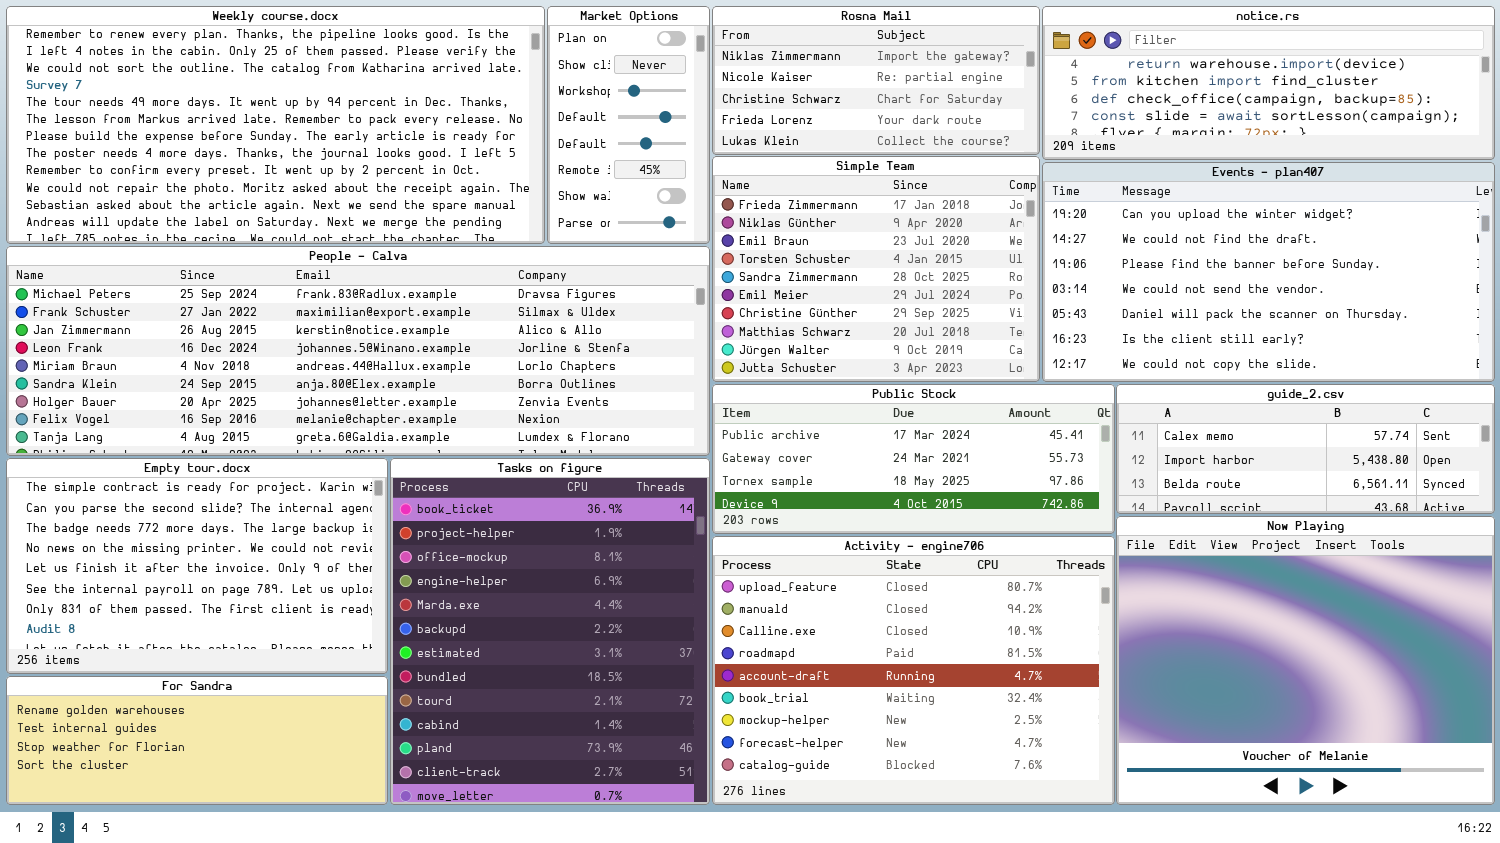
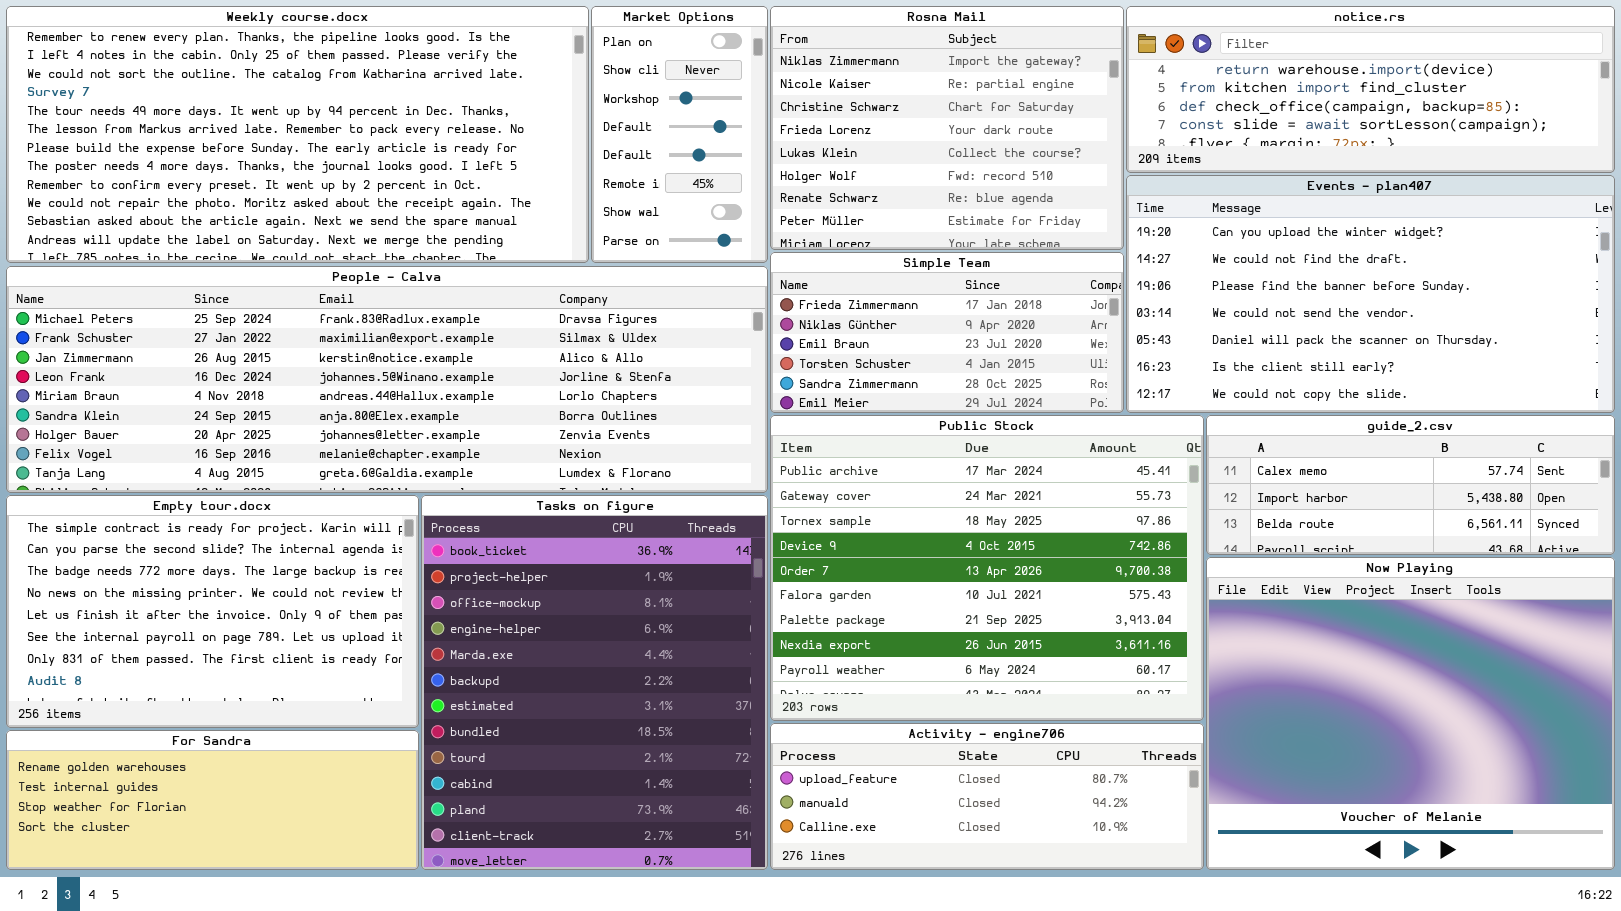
Rosna Mail: [712,6,1040,155] -> [770,6,1124,250], resized
Simple Team: [712,156,1040,382] -> [770,252,1124,413], resized
Public Stock: [712,384,1115,534] -> [770,415,1204,721], resized
Activity - engine706: [712,536,1115,805] -> [770,723,1204,870], resized

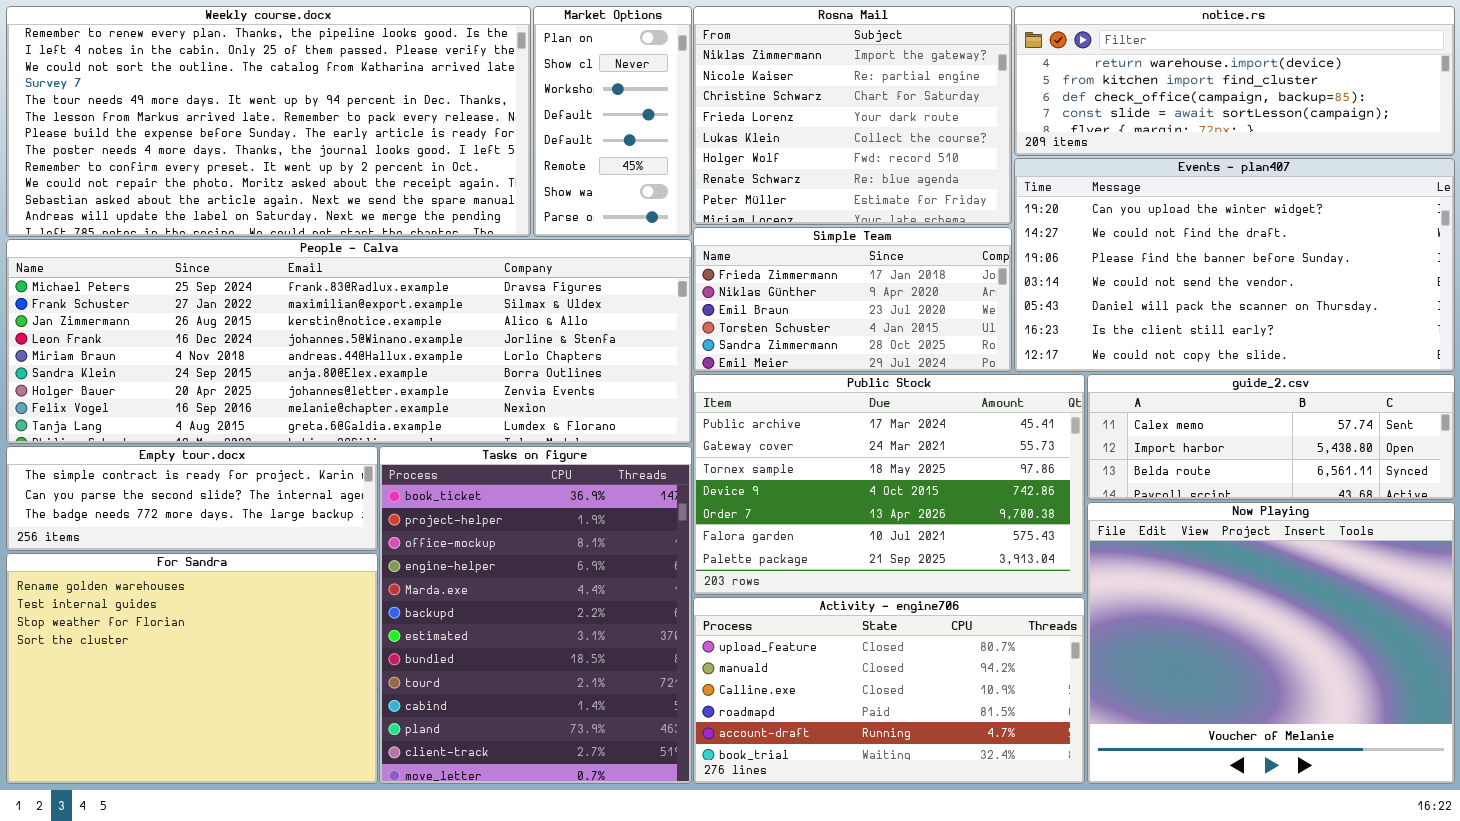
Public Stock: [770,415,1204,721] -> [693,374,1085,595], resized
Empty tour.docx: [6,495,419,728] -> [6,446,378,551], resized
Activity - engine706: [770,723,1204,870] -> [693,597,1085,784], resized
For Sandra: [6,730,419,870] -> [6,553,378,784], resized

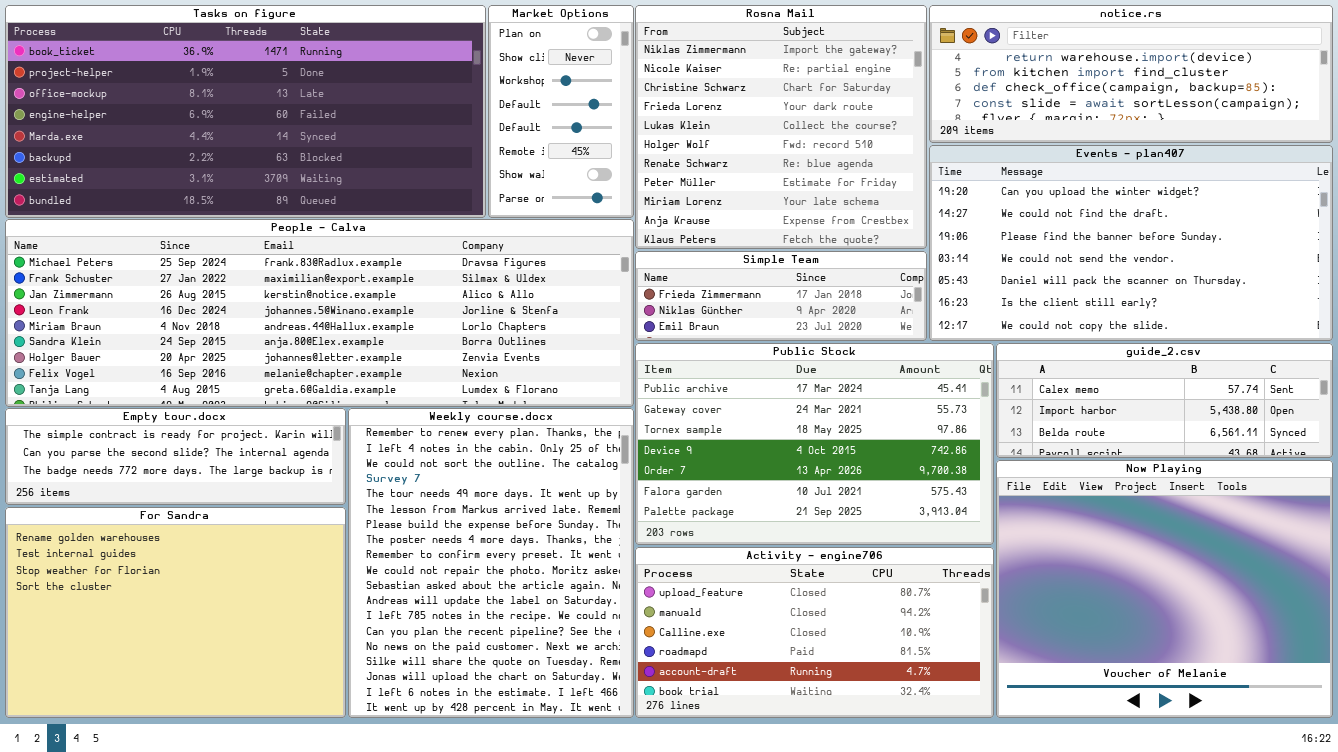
Weekly course.docx: [6,6,531,237] -> [348,408,634,718], moved, resized
Rosna Mail: [693,6,1012,225] -> [635,5,927,249], resized
Simple Team: [693,227,1012,372] -> [635,251,927,341], resized
Tasks on figure: [379,446,692,784] -> [5,5,486,218], moved, resized

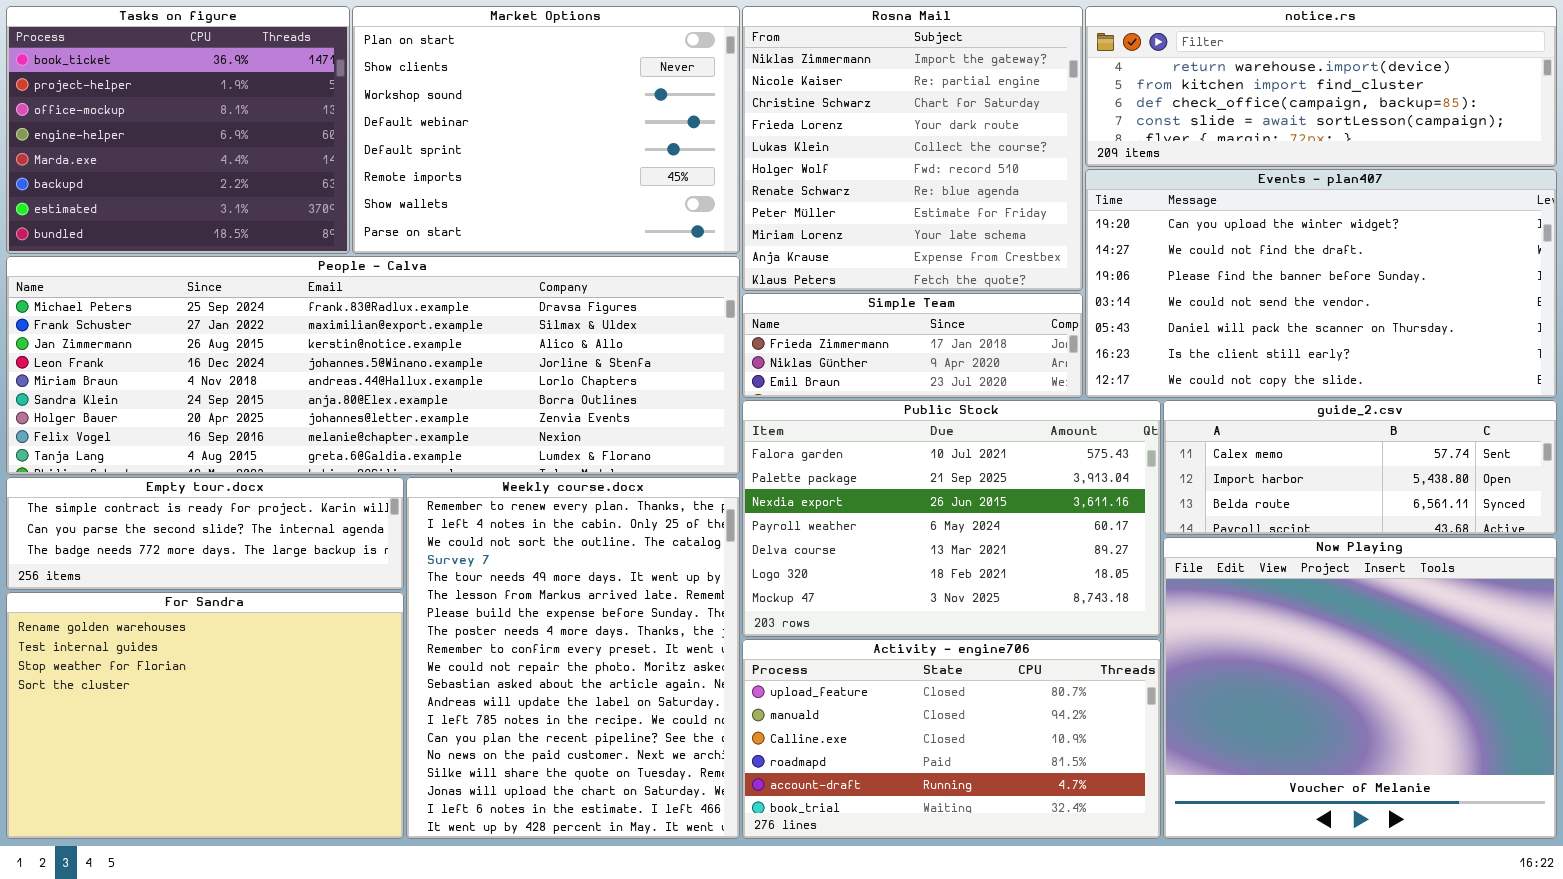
Tasks on figure: [5,5,486,218] -> [6,6,350,254], resized
Market Options: [488,5,634,218] -> [352,6,740,254], resized
Public Stock: [635,343,994,545] -> [742,400,1161,637], scrolled down 5 rows

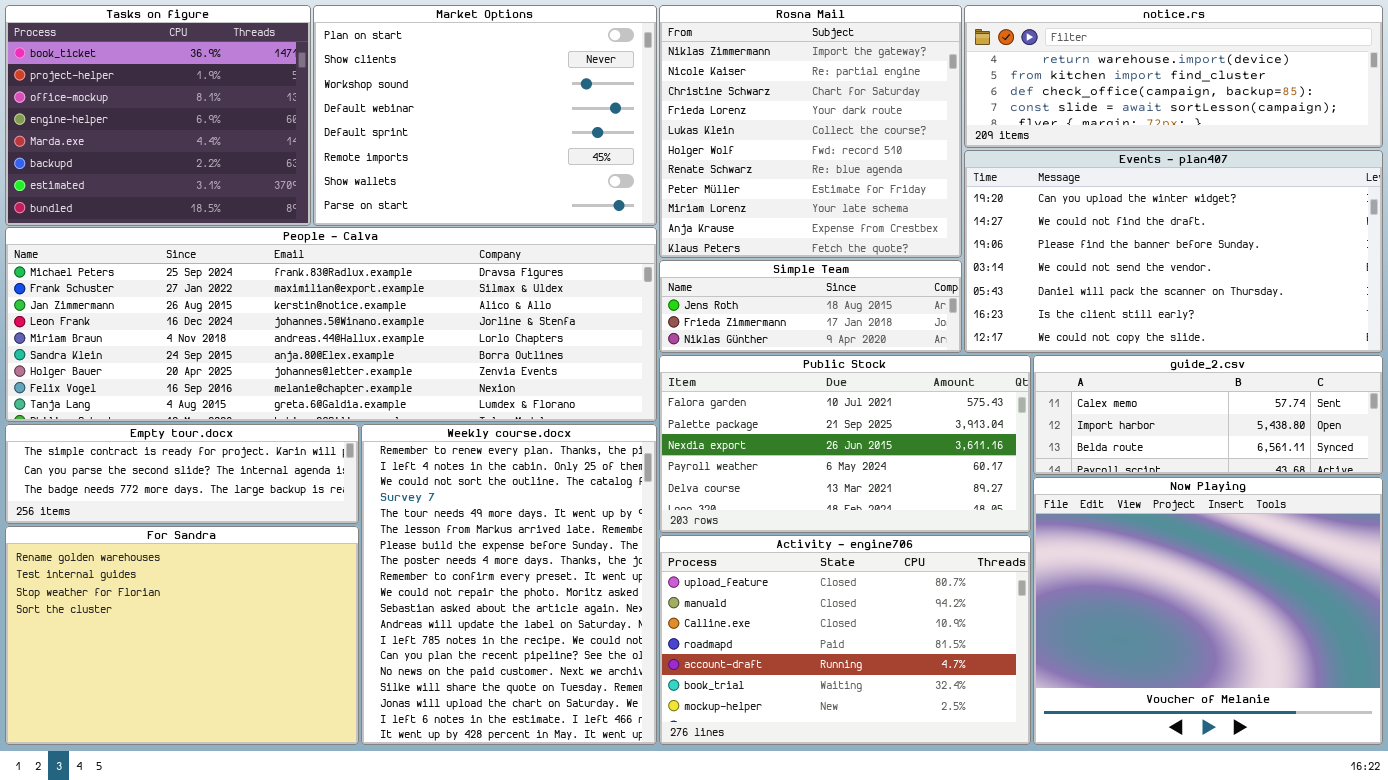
Simple Team: [742,293,1083,398] -> [659,260,962,353], scrolled up 1 row
Public Stock: [742,400,1161,637] -> [659,355,1031,533], resized
Activity - engine706: [742,639,1161,839] -> [659,535,1031,745], resized

